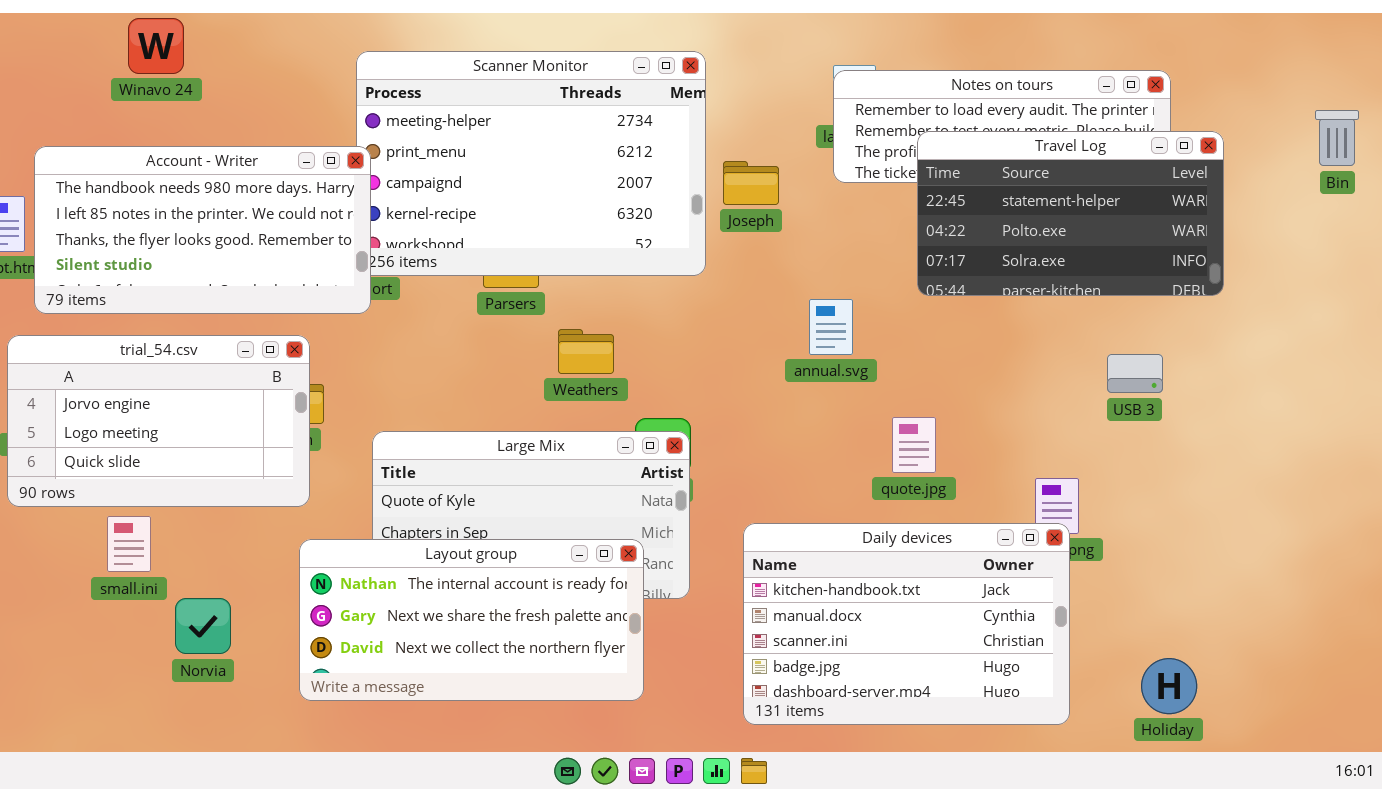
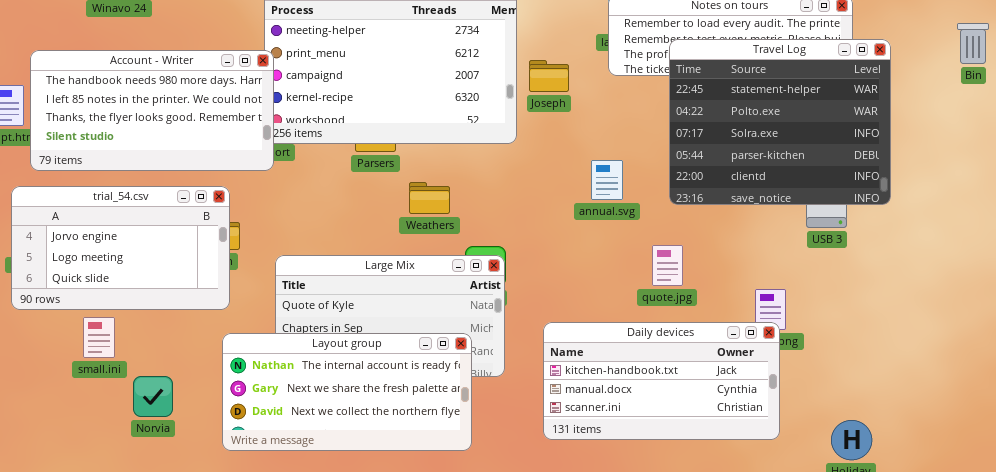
Travel Log: [917,131,1224,296] -> [669,39,891,205], resized
Daily devices: [743,523,1070,725] -> [543,322,780,440], resized

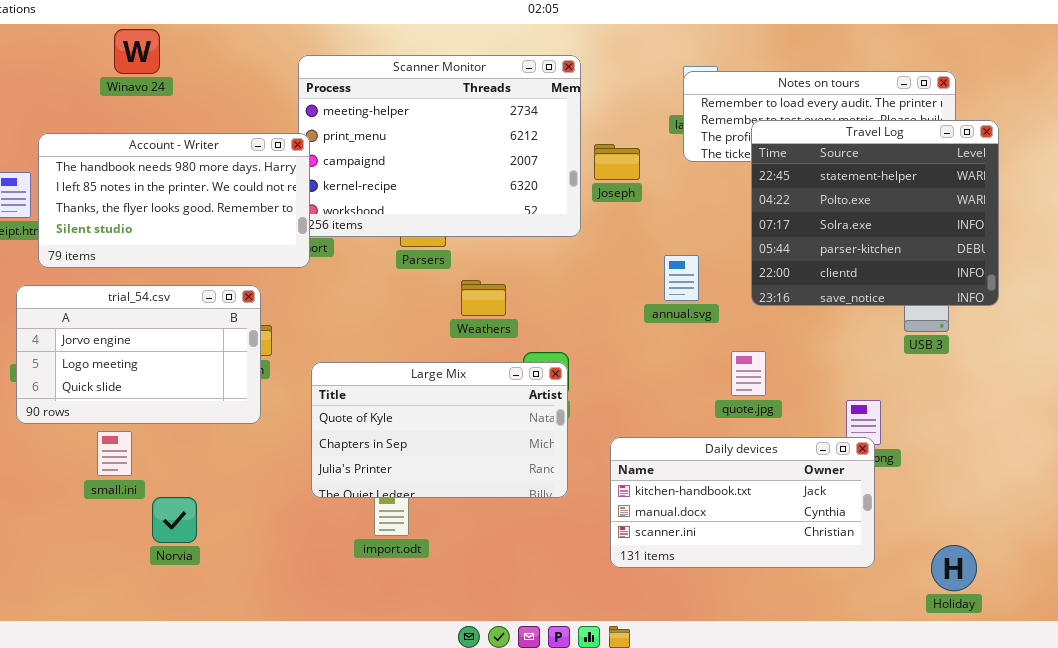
Layout group: [222,333,472,451] -> none, closed

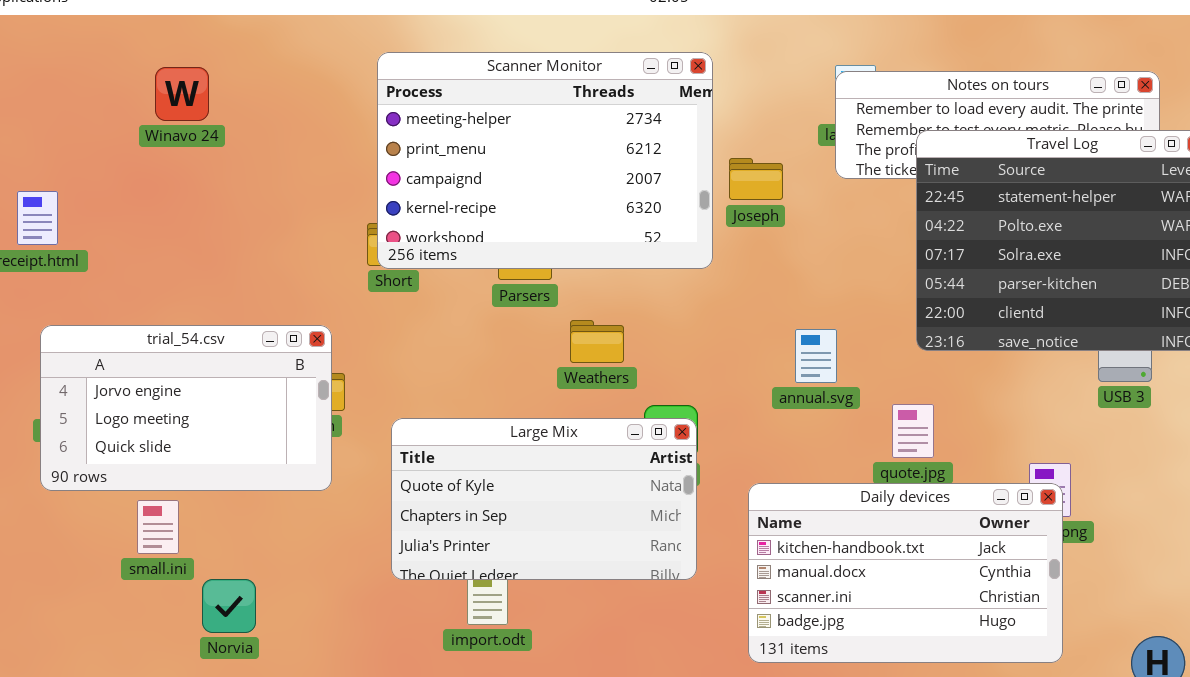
Winavo 24: [114,29,160,74] -> [155,67,209,121], moved
Account - Writer: [38,133,310,268] -> none, closed
annual.svg: [664,255,699,301] -> [795,329,837,383], moved
Daily devices: [610,437,875,568] -> [748,483,1063,663], resized

